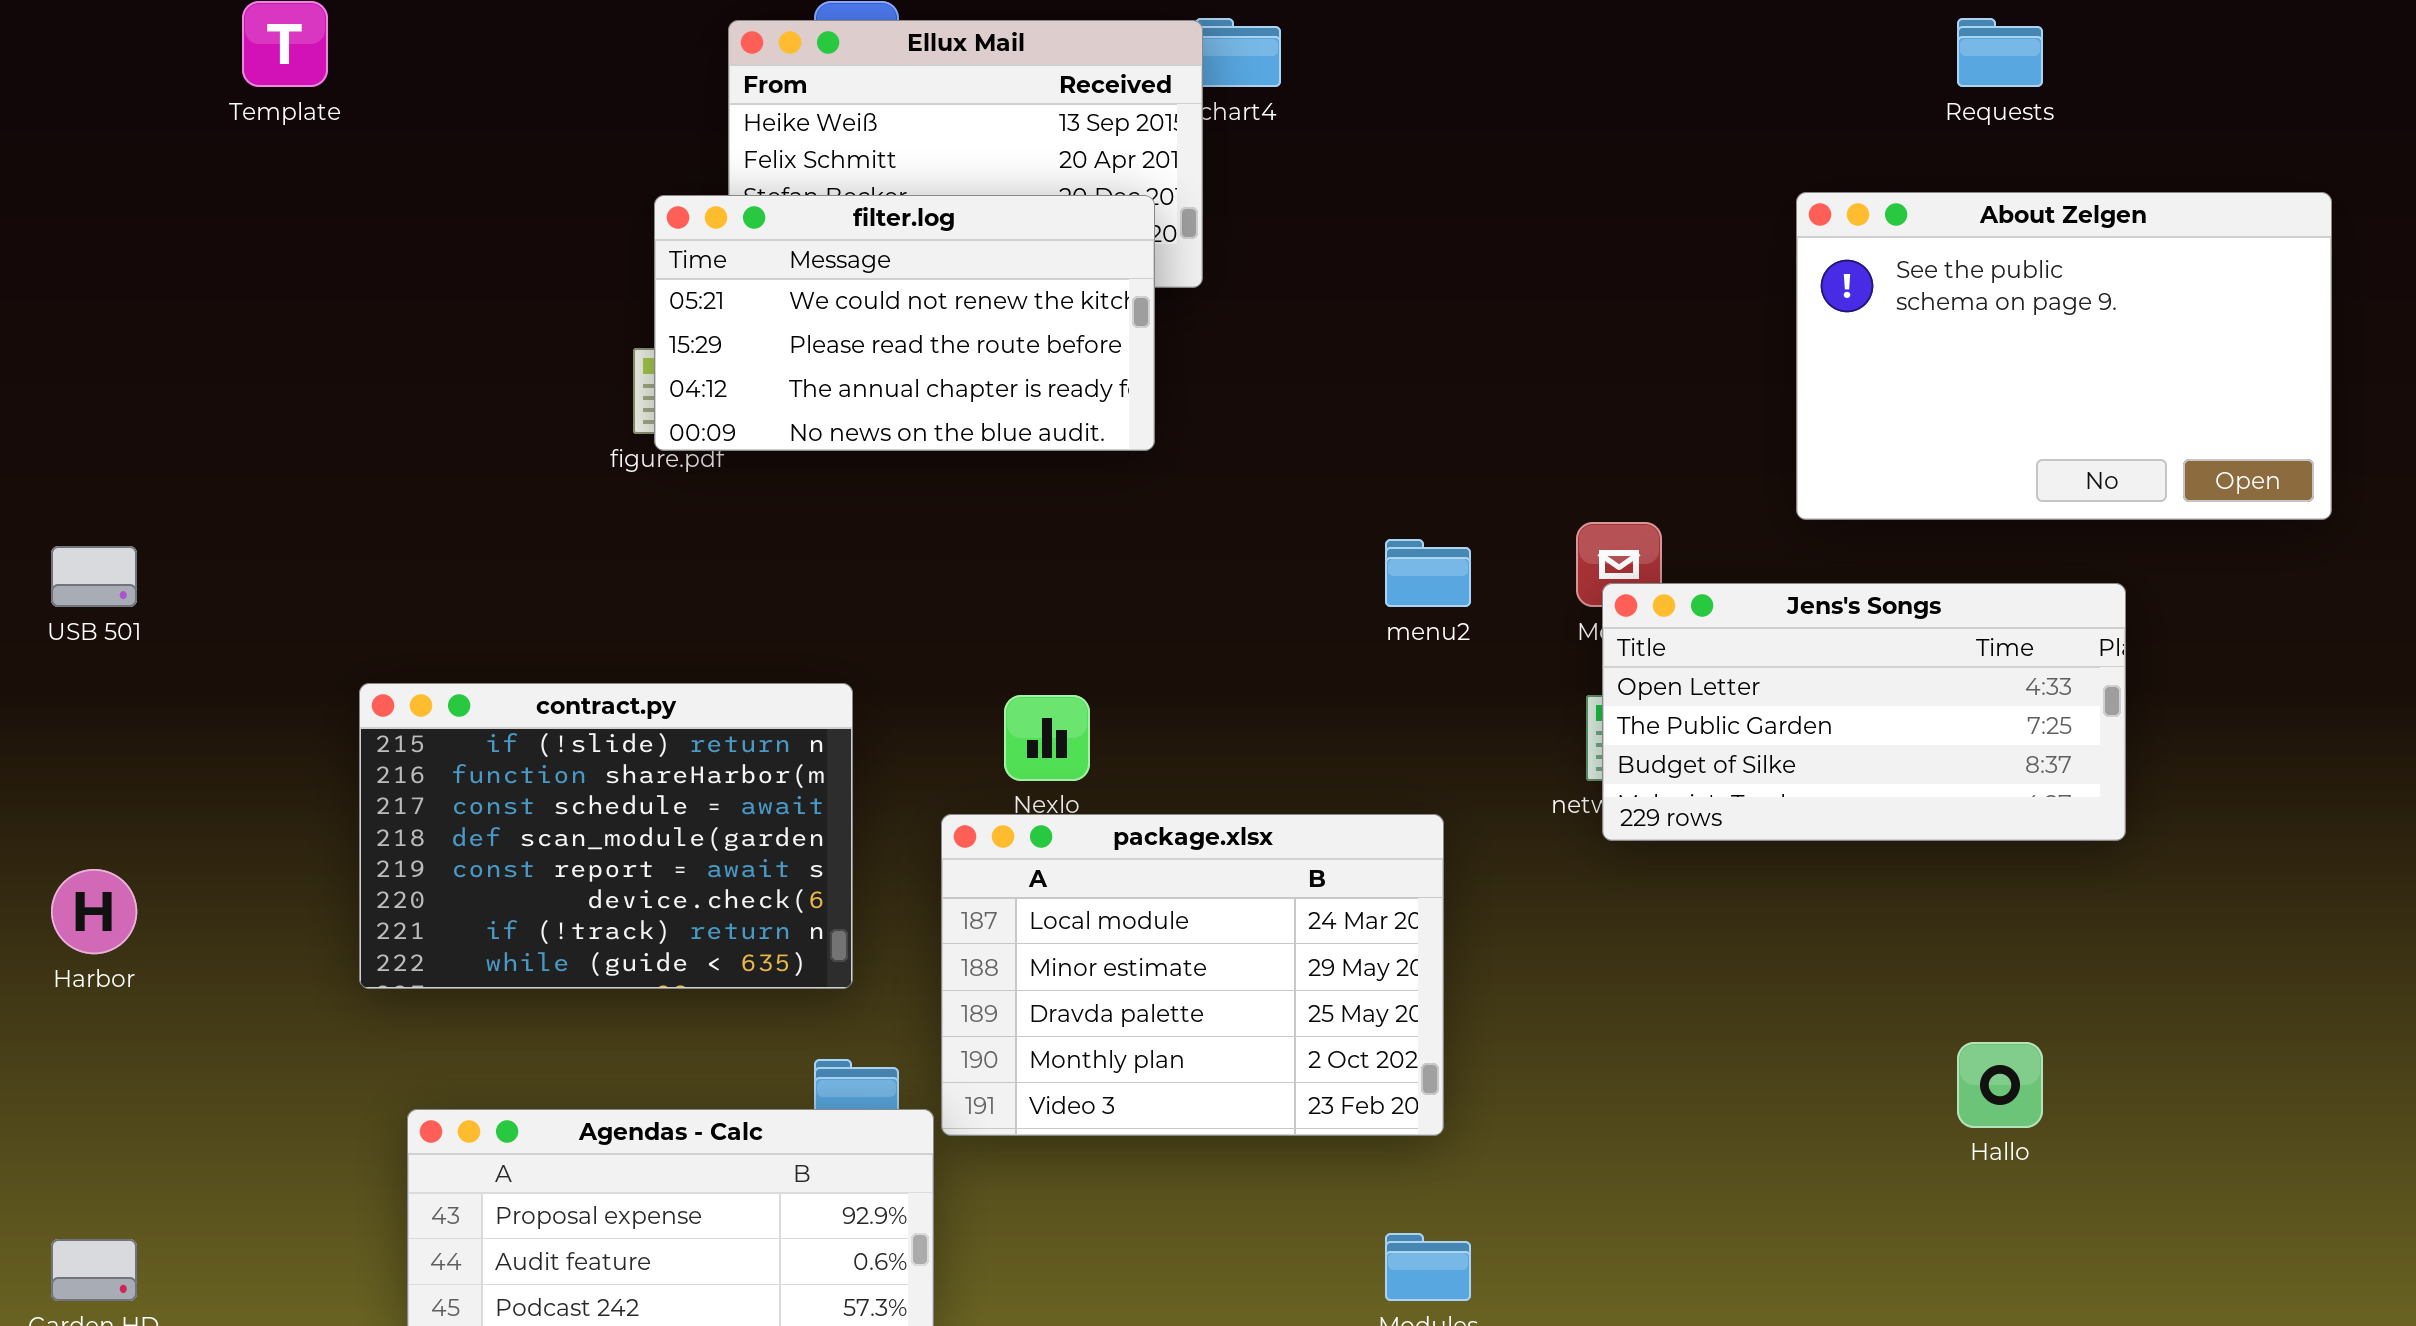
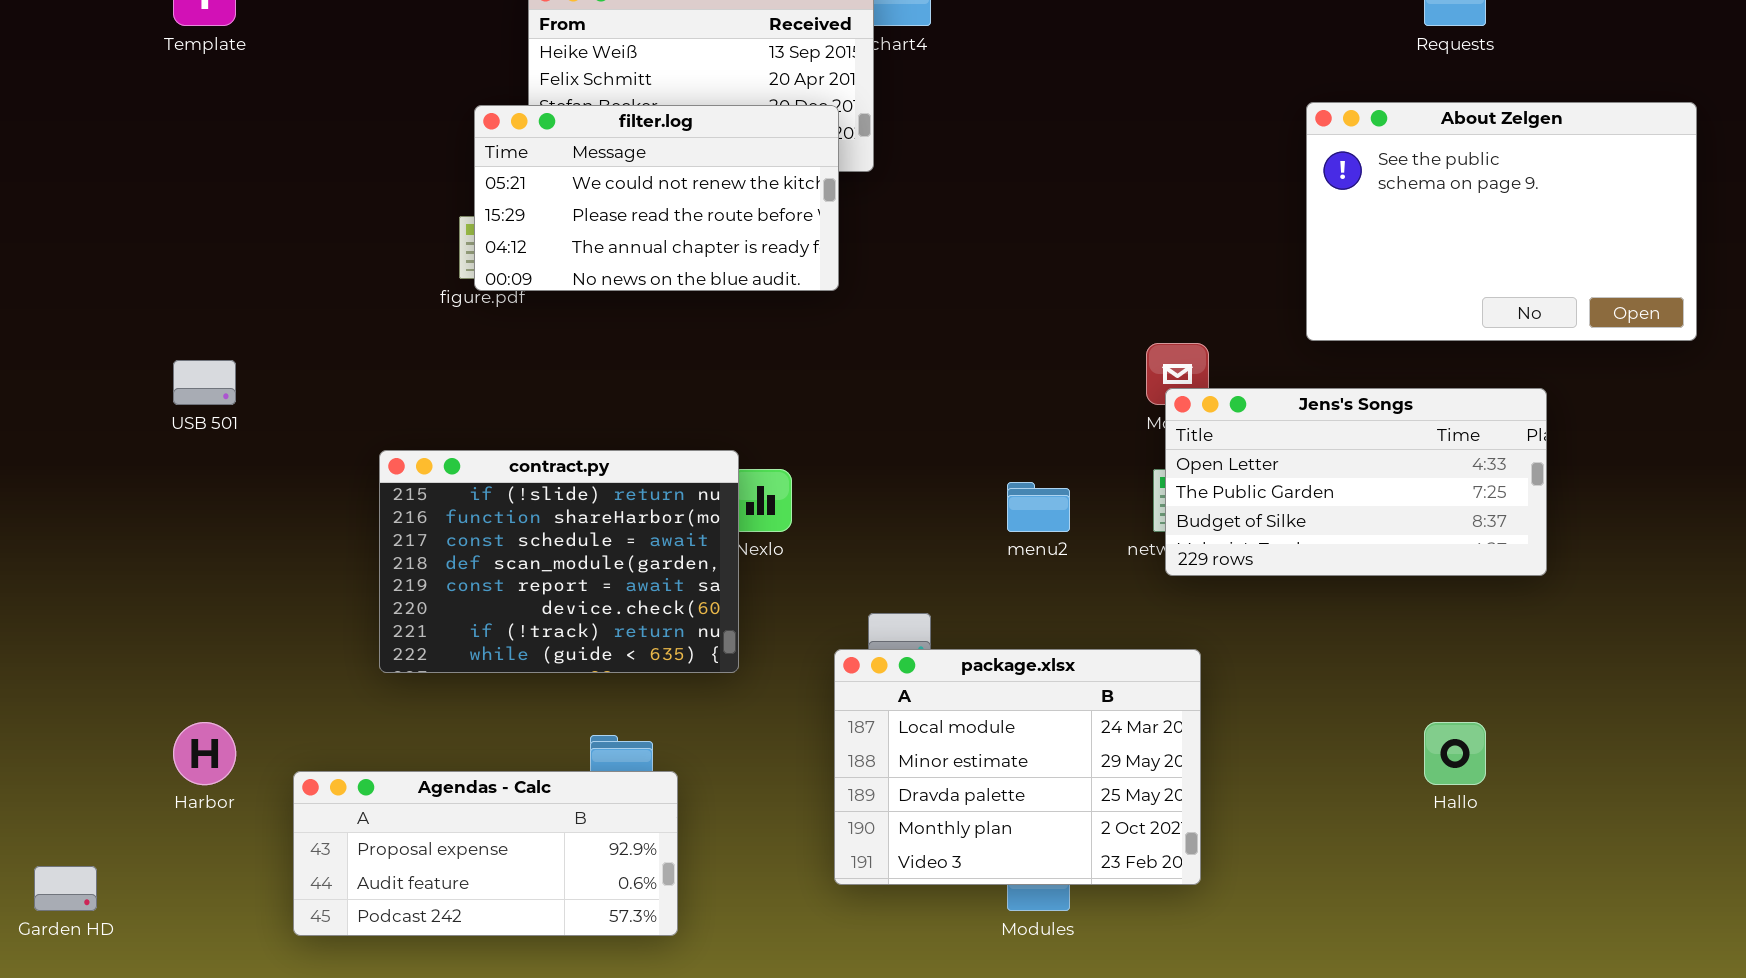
menu2: [1385,539,1471,607] -> [1007,482,1070,532], moved
USB 501: [51,546,137,607] -> [173,360,236,405], moved
contract.py: [359,683,853,989] -> [379,450,739,673], moved
package.xlsx: [941,814,1444,1136] -> [834,649,1201,885], moved
Harbor: [51,869,137,954] -> [173,722,236,785], moved

